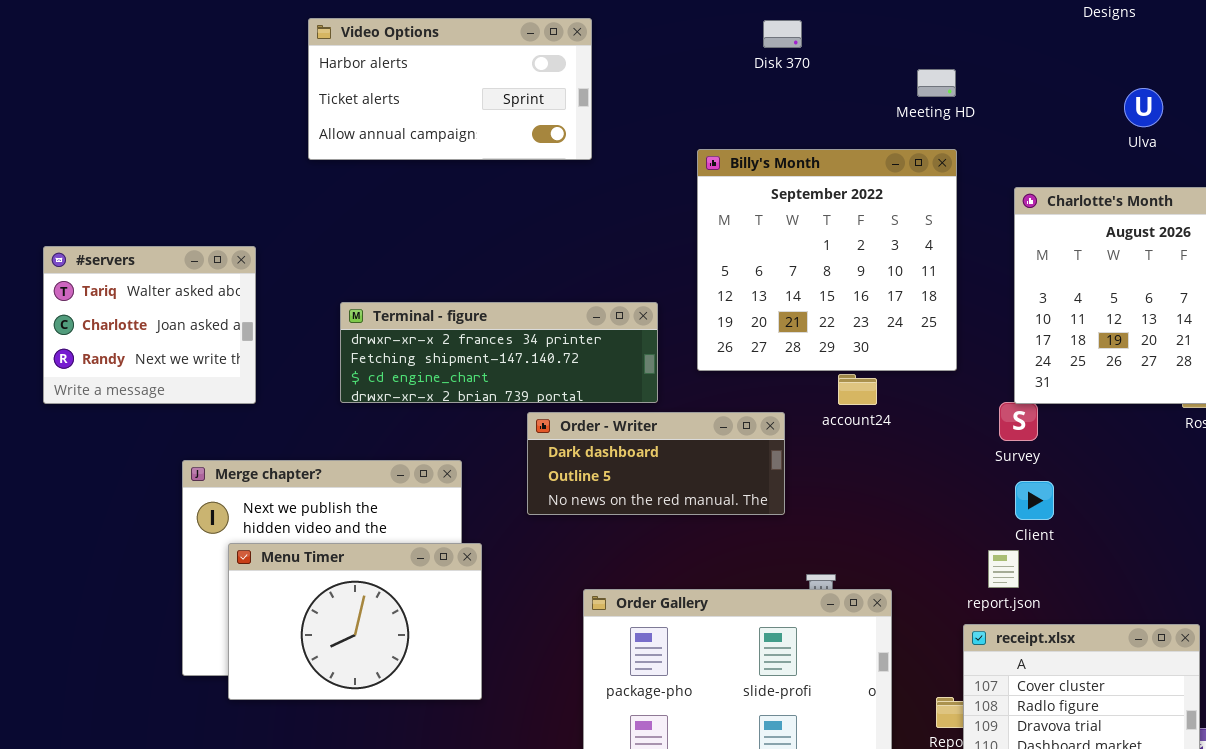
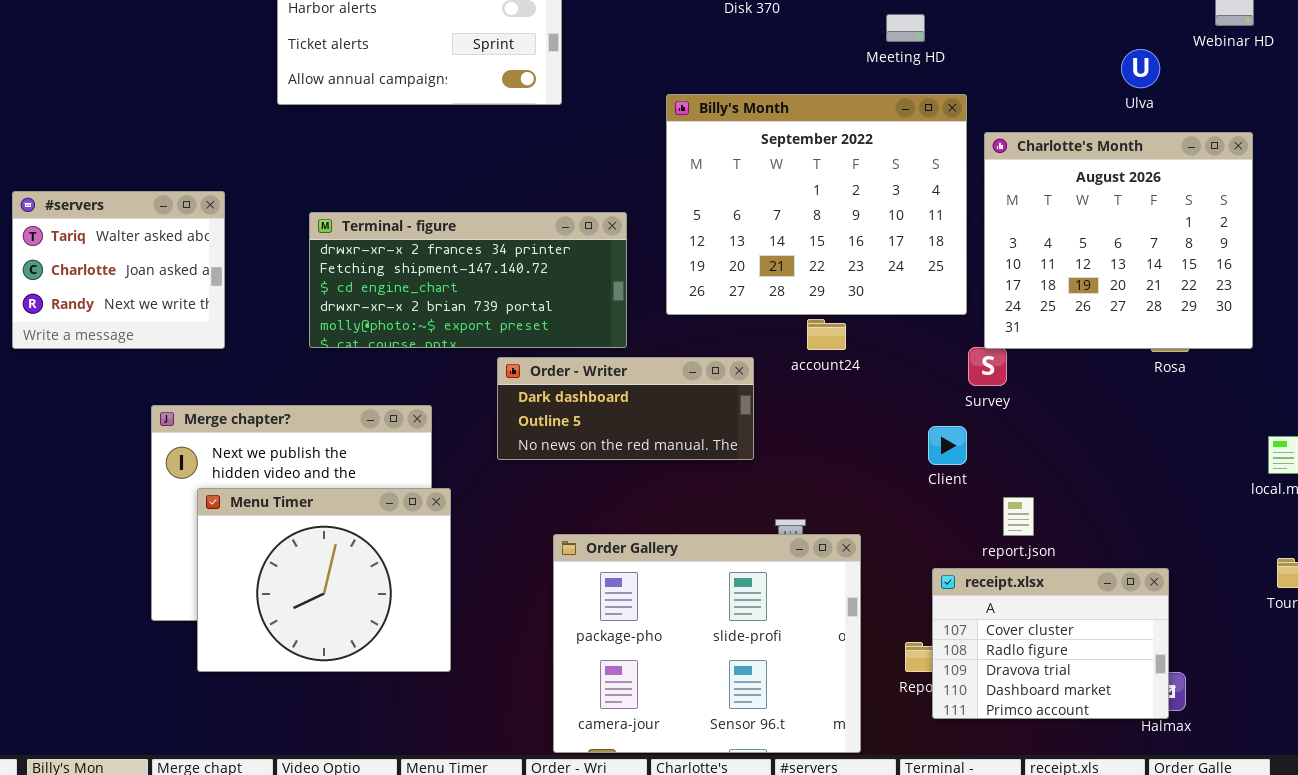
Ulva: [1124,88,1163,127] -> [1121,49,1160,88], moved
Billy's Month: [697,149,957,371] -> [666,94,967,315], resized
Terminal - figure: [340,302,658,403] -> [309,212,627,348], resized
Client: [1015,481,1054,520] -> [928,426,967,465], moved
Menu Timer: [228,543,482,700] -> [197,488,451,672], resized
report.json: [988,550,1019,588] -> [1003,497,1034,536], moved

